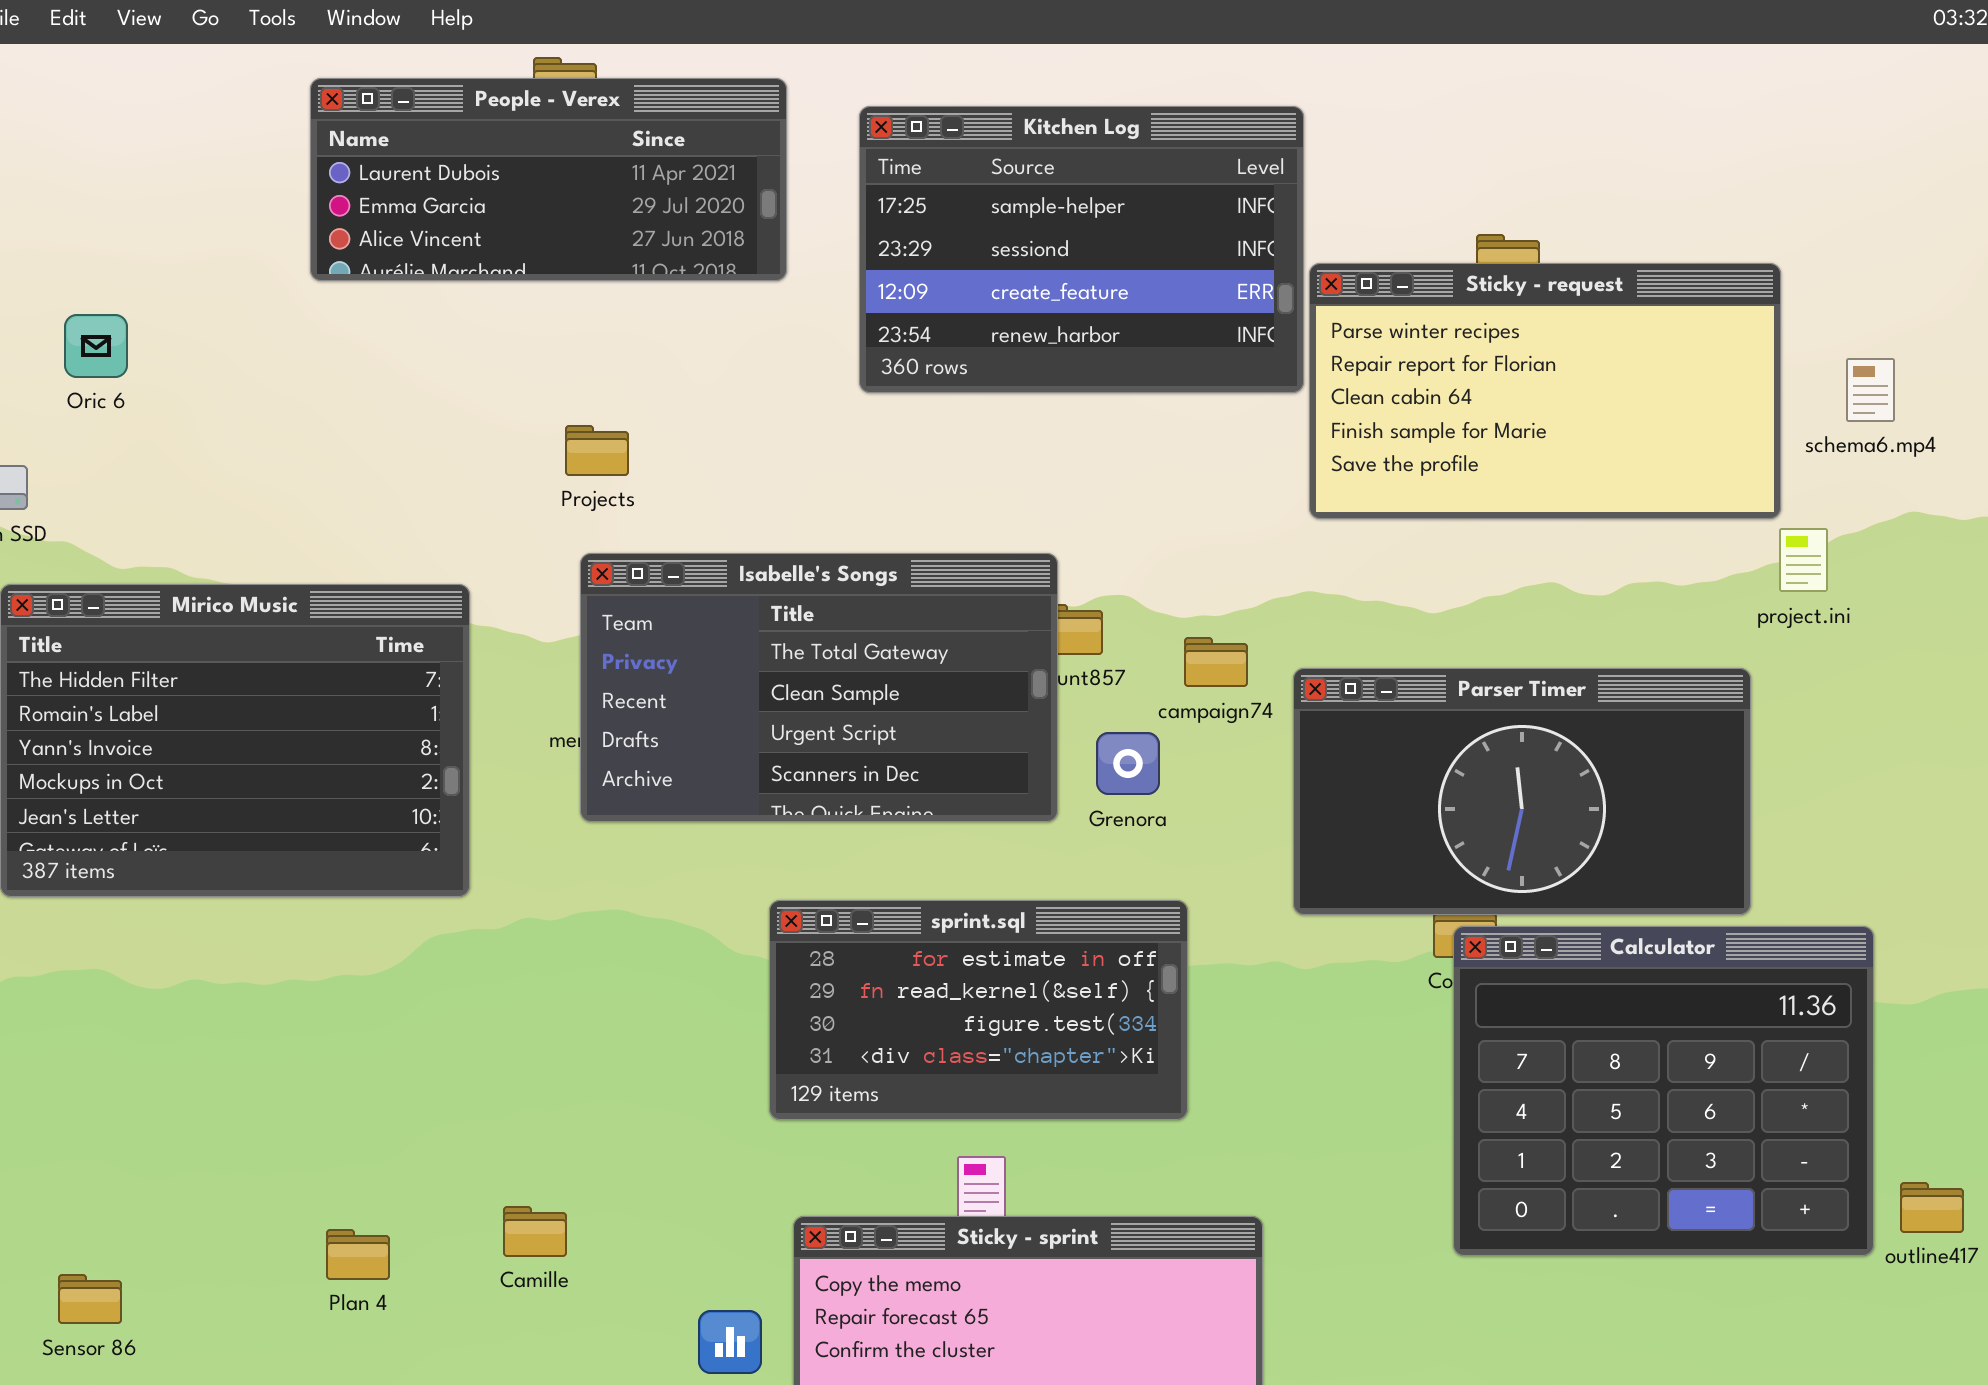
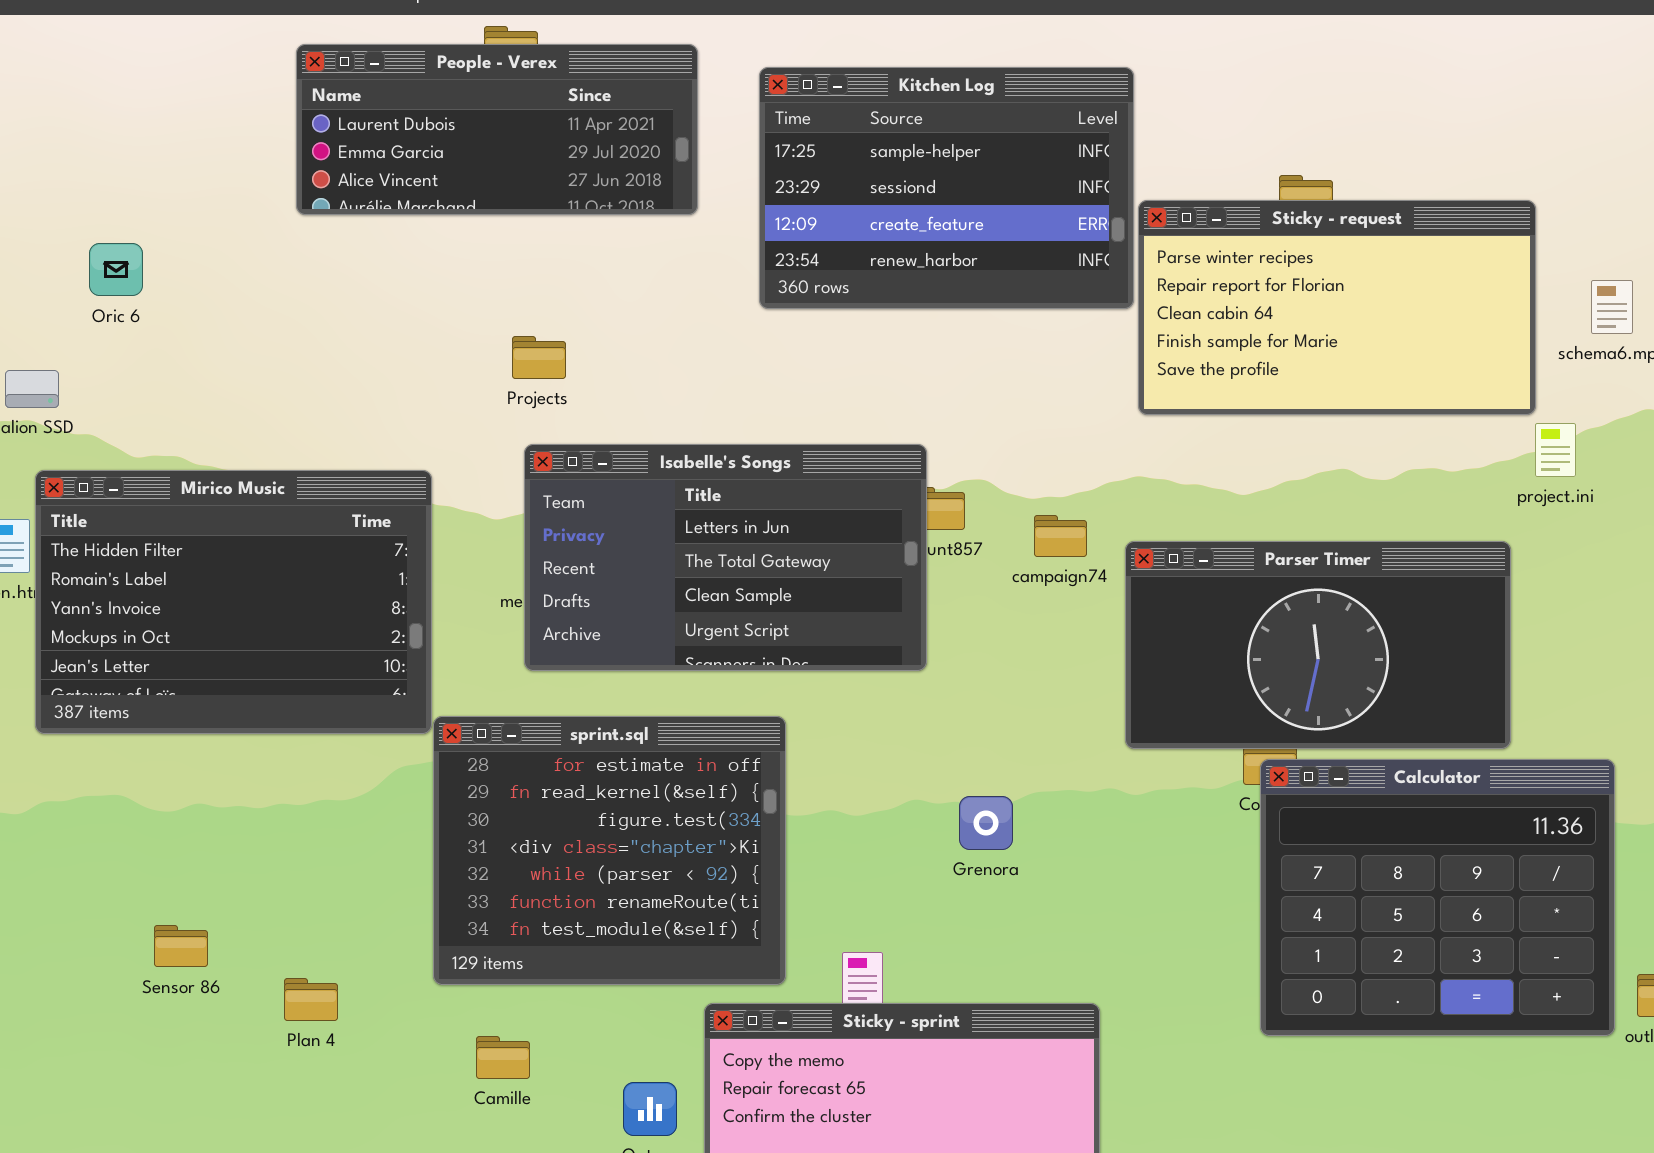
Isabelle's Songs: [580,553,1058,822] -> [524,444,927,671], scrolled up 1 row
Grenora: [1096,732,1160,795] -> [959,796,1013,850], moved
sprint.sql: [769,900,1188,1120] -> [433,716,786,985], moved, resized
Camille: [503,1206,567,1257] -> [476,1036,530,1079], moved
Plan 4: [326,1229,390,1280] -> [284,978,338,1021], moved
Sensor 86: [58,1274,122,1324] -> [154,925,208,967], moved

